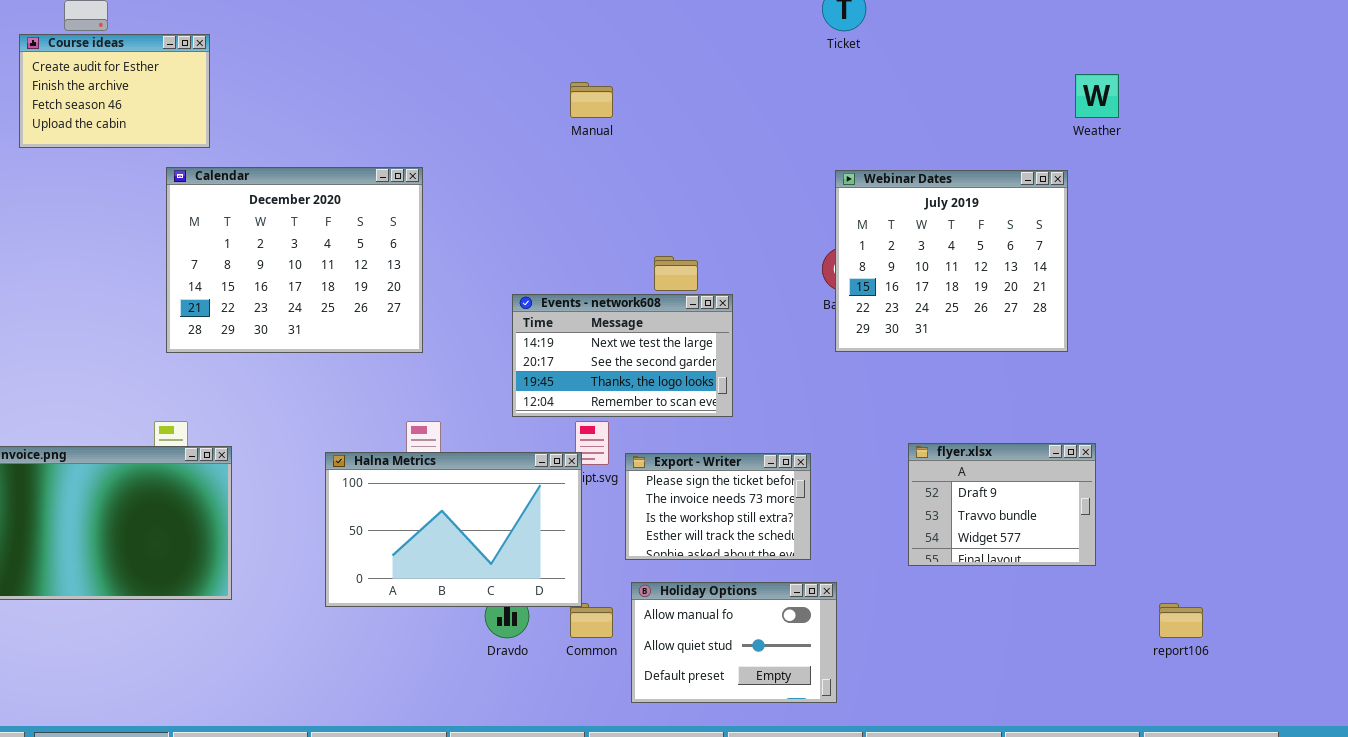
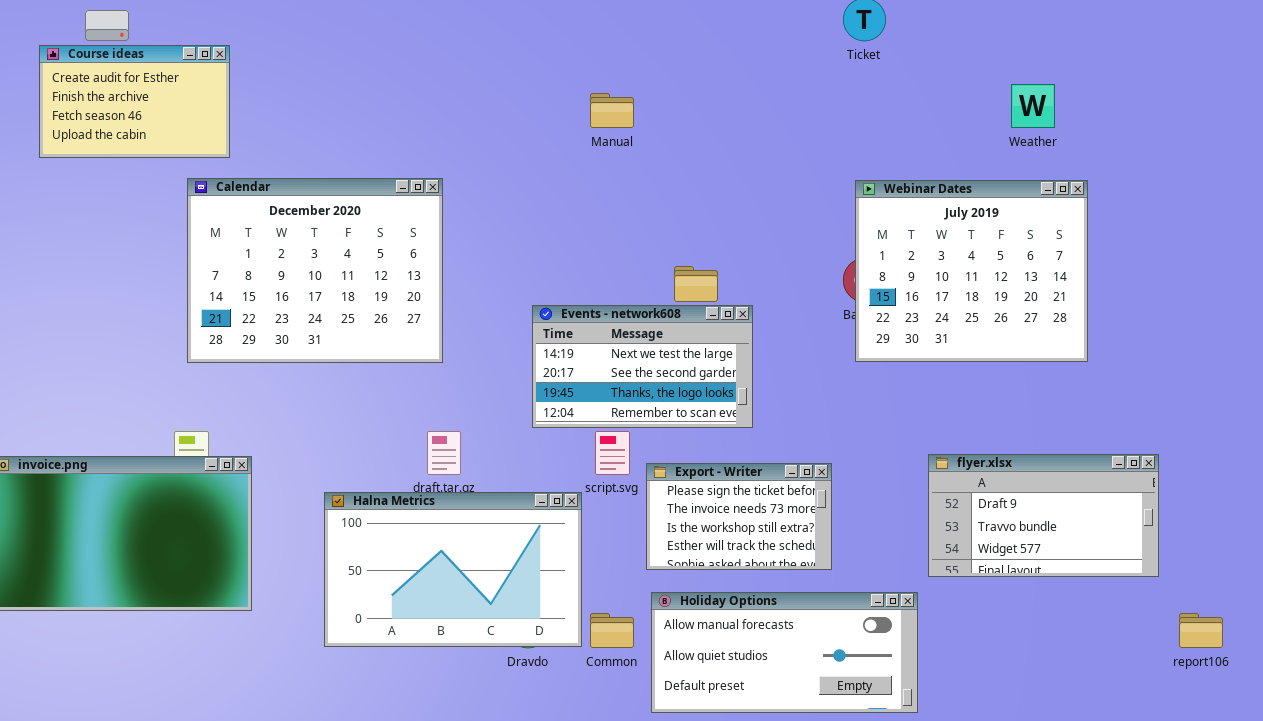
Weather: [1075,74,1119,118] -> [1011,84,1055,128], moved
flyer.xlsx: [908,443,1096,566] -> [928,454,1159,577], resized
Halna Metrics: [325,452,582,607] -> [324,492,582,647], moved
Holiday Options: [631,582,837,703] -> [651,592,918,713], resized

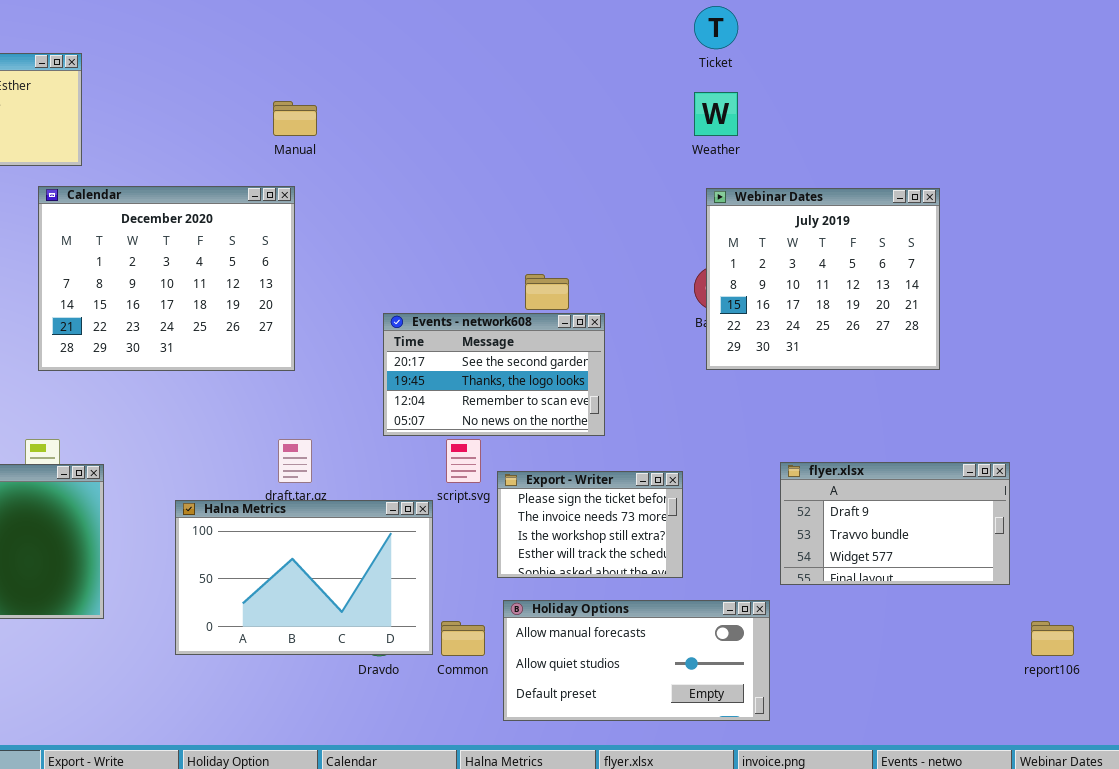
Weather: [1011,84,1055,128] -> [694,92,738,136], moved
Manual: [590,93,634,128] -> [273,101,317,136], moved
Events - network608: [532,305,753,428] -> [383,313,605,436], scrolled down 1 row

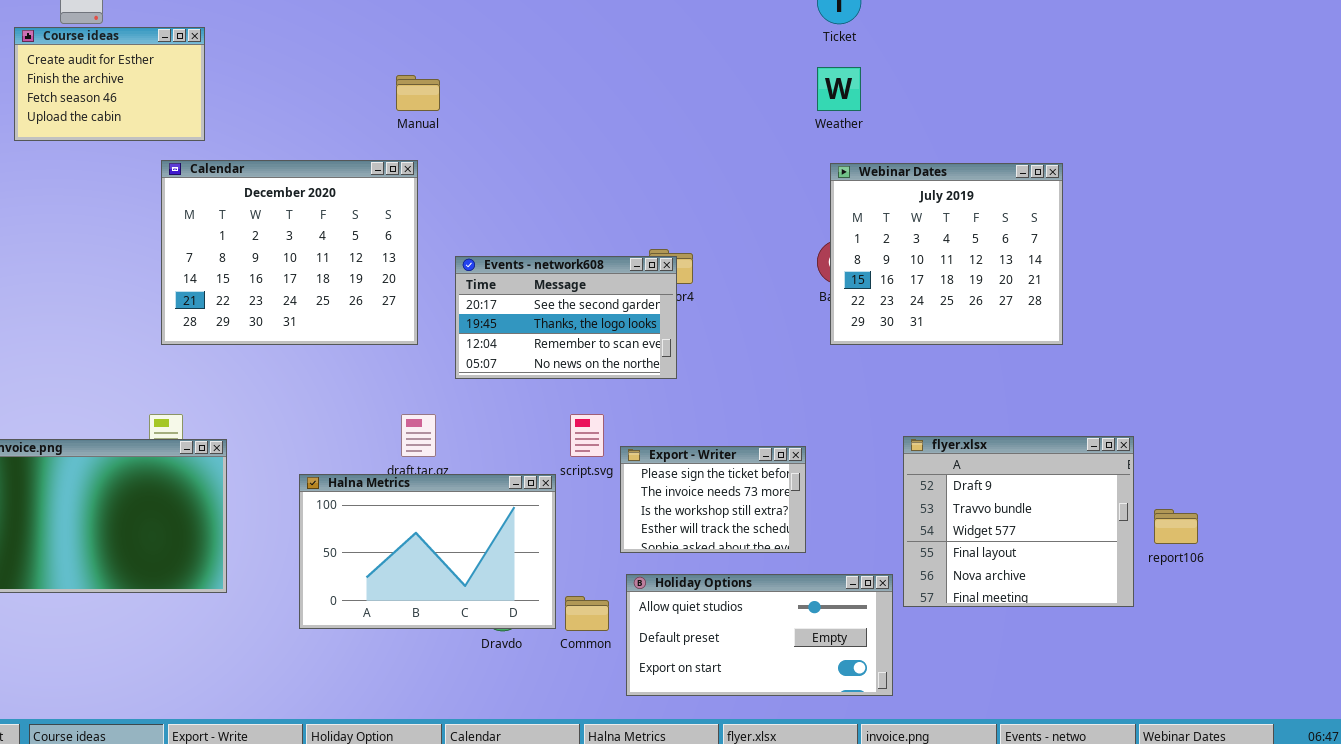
Events - network608: [383,313,605,436] -> [455,256,677,379], moved
flyer.xlsx: [780,462,1010,585] -> [903,436,1134,607], resized
Holiday Options: [503,600,770,721] -> [626,574,893,696], scrolled down 1 row
report106: [1031,621,1074,656] -> [1154,509,1198,544], moved

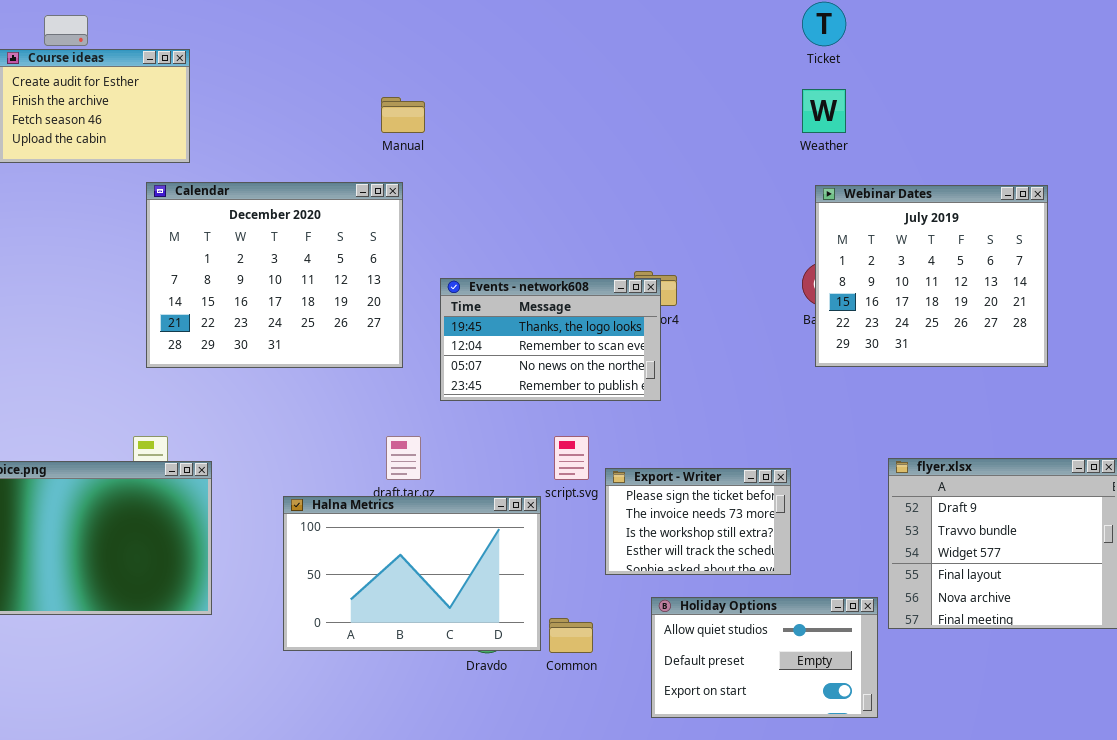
Events - network608: [455,256,677,379] -> [440,278,661,401], scrolled down 1 row
Holiday Options: [626,574,893,696] -> [651,597,878,718], resized

